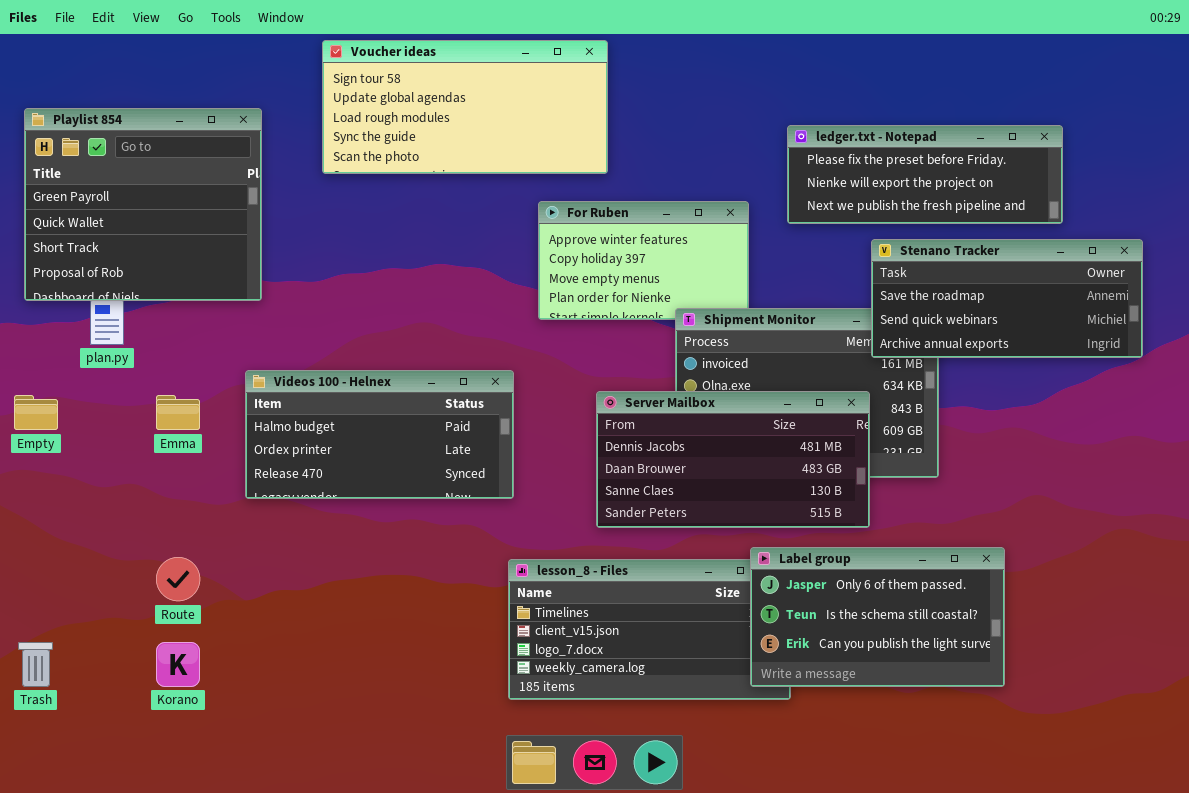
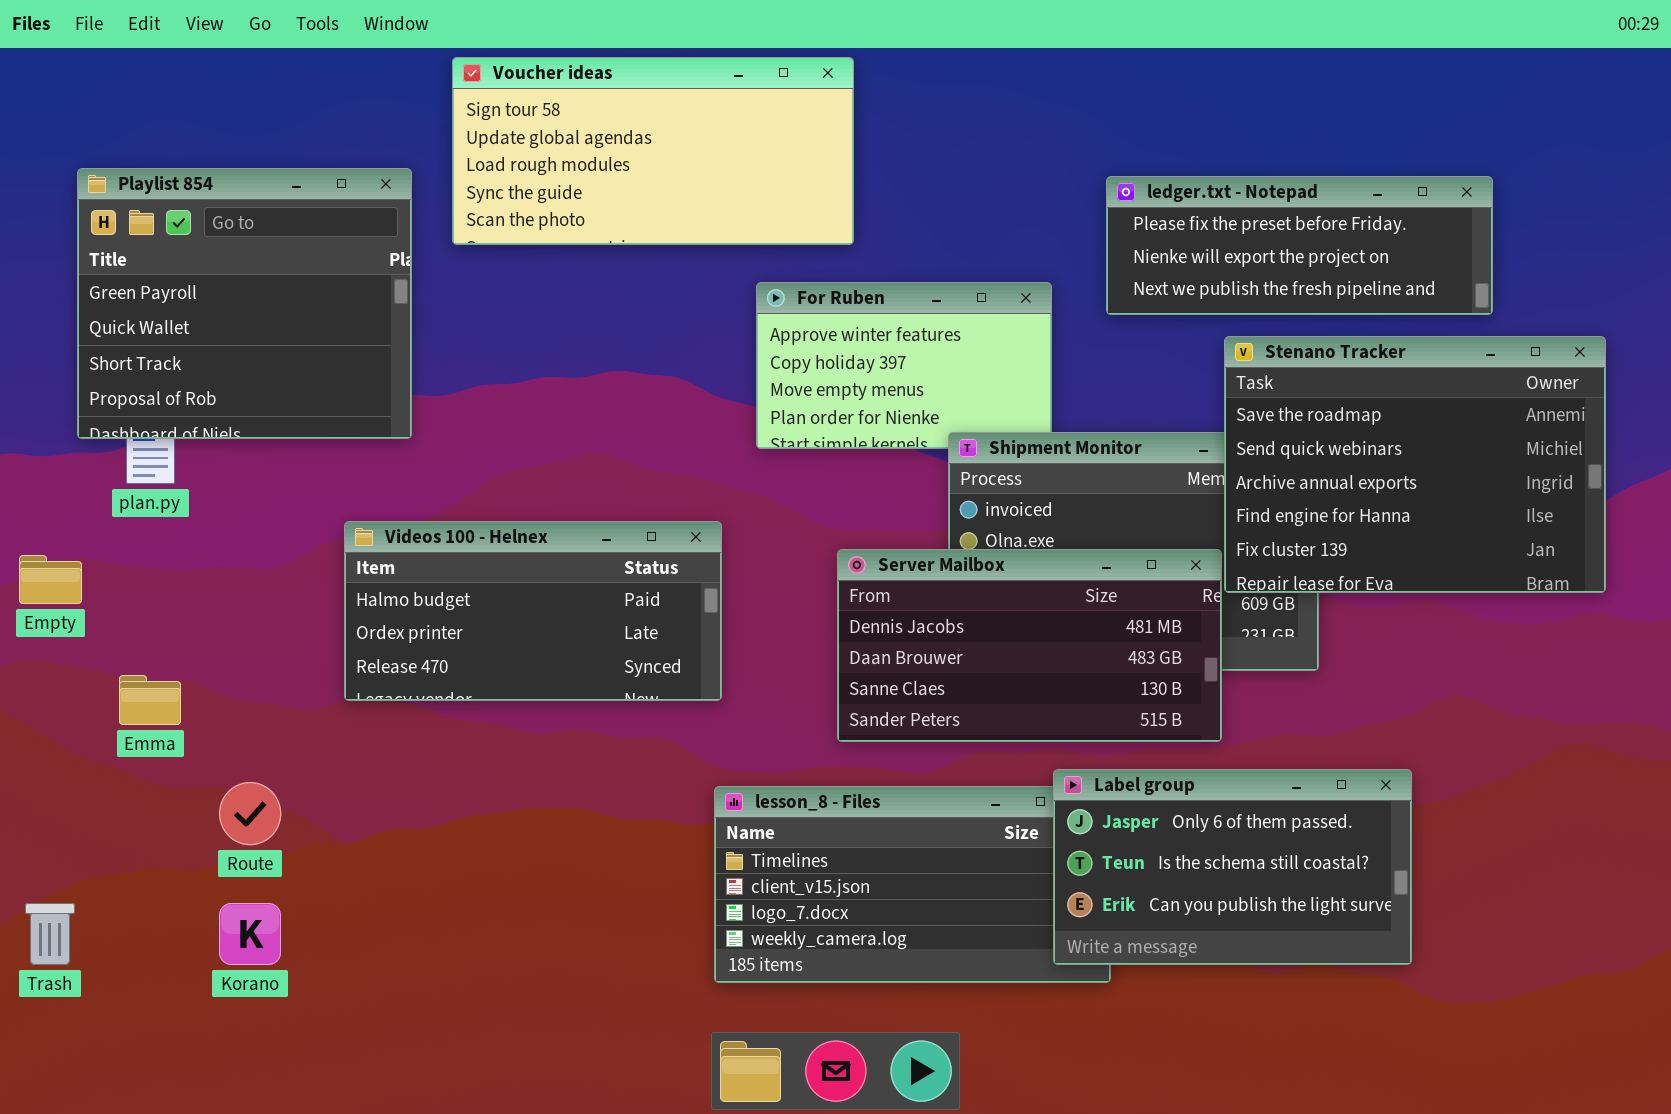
Playlist 854: [24,108,262,301] -> [77,168,412,439], moved
Stenano Tracker: [871,239,1143,358] -> [1224,336,1606,593], resized
Emma: [156,395,200,430] -> [119,675,181,725], moved

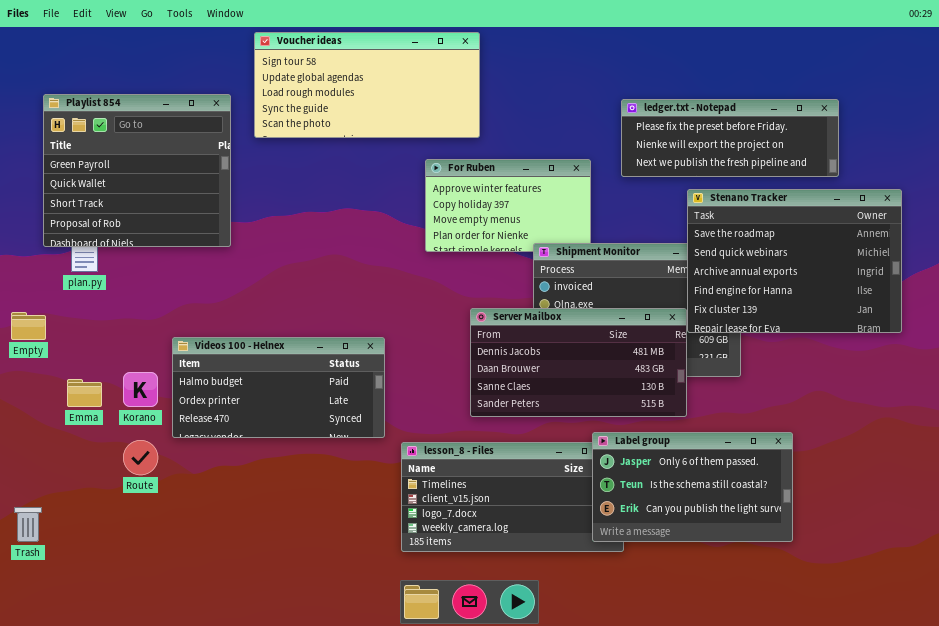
Videos 100 - Helnex: [344,521,722,701] -> [172,337,385,438], moved
Korano: [219,903,281,965] -> [123,372,158,407], moved

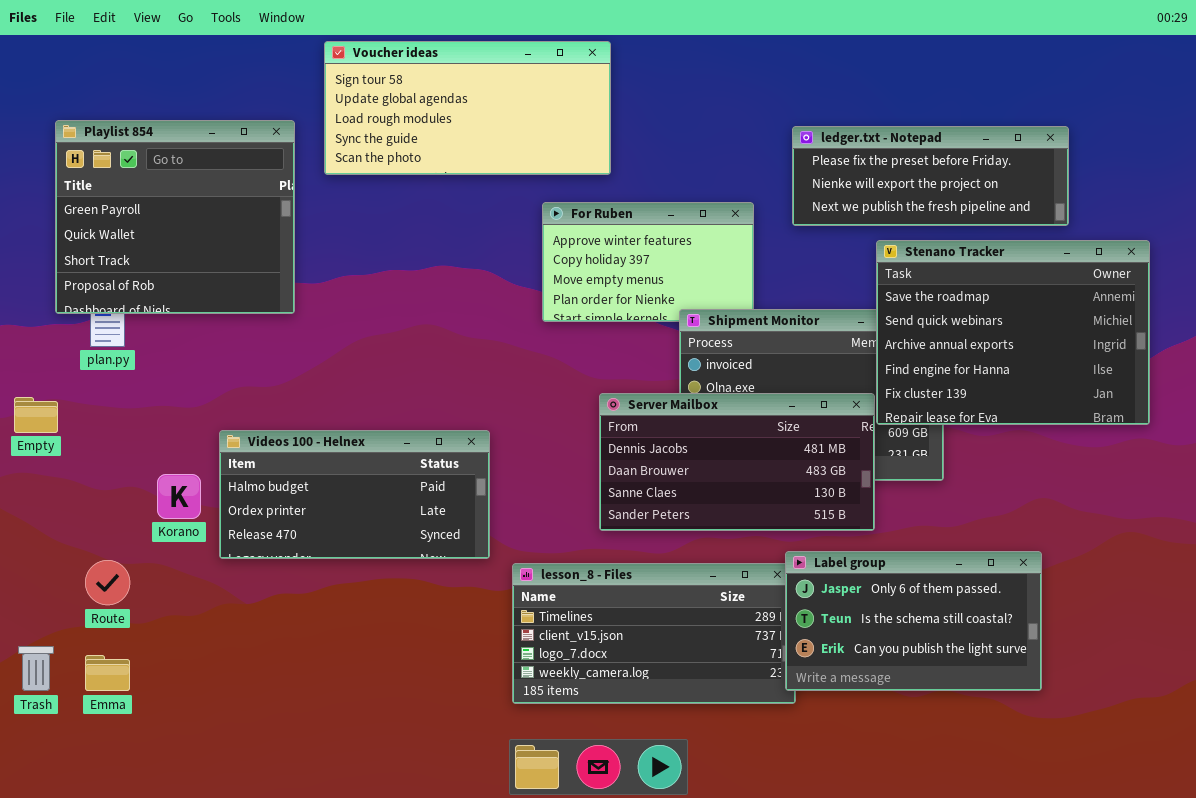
Emma: [67,379,102,407] -> [85,655,130,691], moved
Label group: [592,432,793,542] -> [785,551,1042,691], moved
Route: [123,440,158,475] -> [85,560,130,605], moved

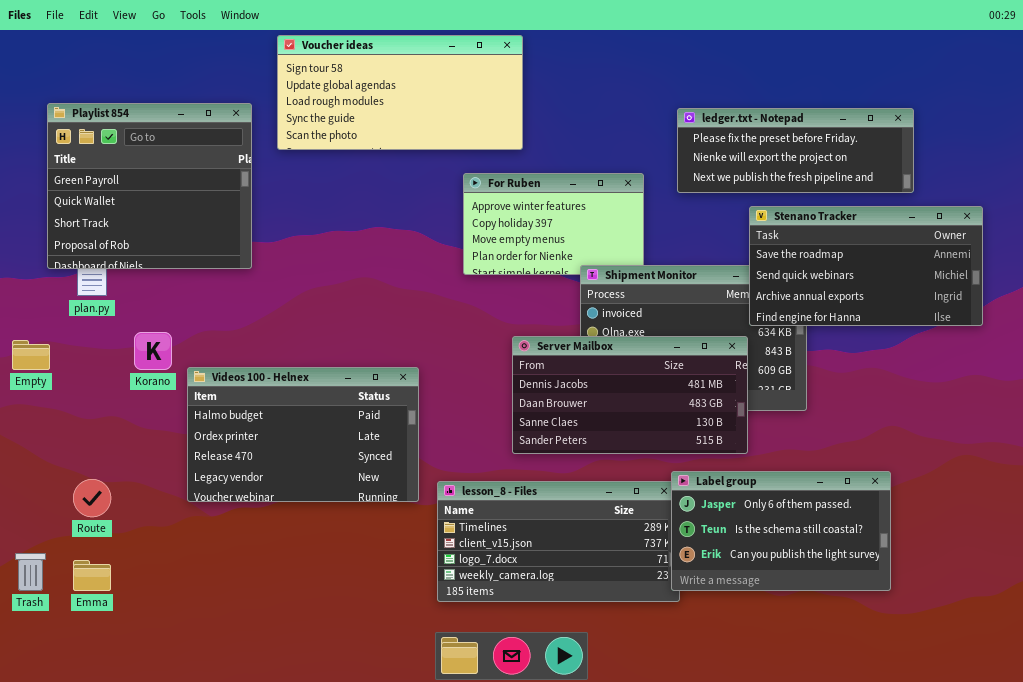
Stenano Tracker: [876,240,1150,425] -> [749,206,983,326], resized
Videos 100 - Helnex: [219,430,490,559] -> [187,367,419,502], resized
Korano: [157,474,201,519] -> [134,332,172,370], moved

